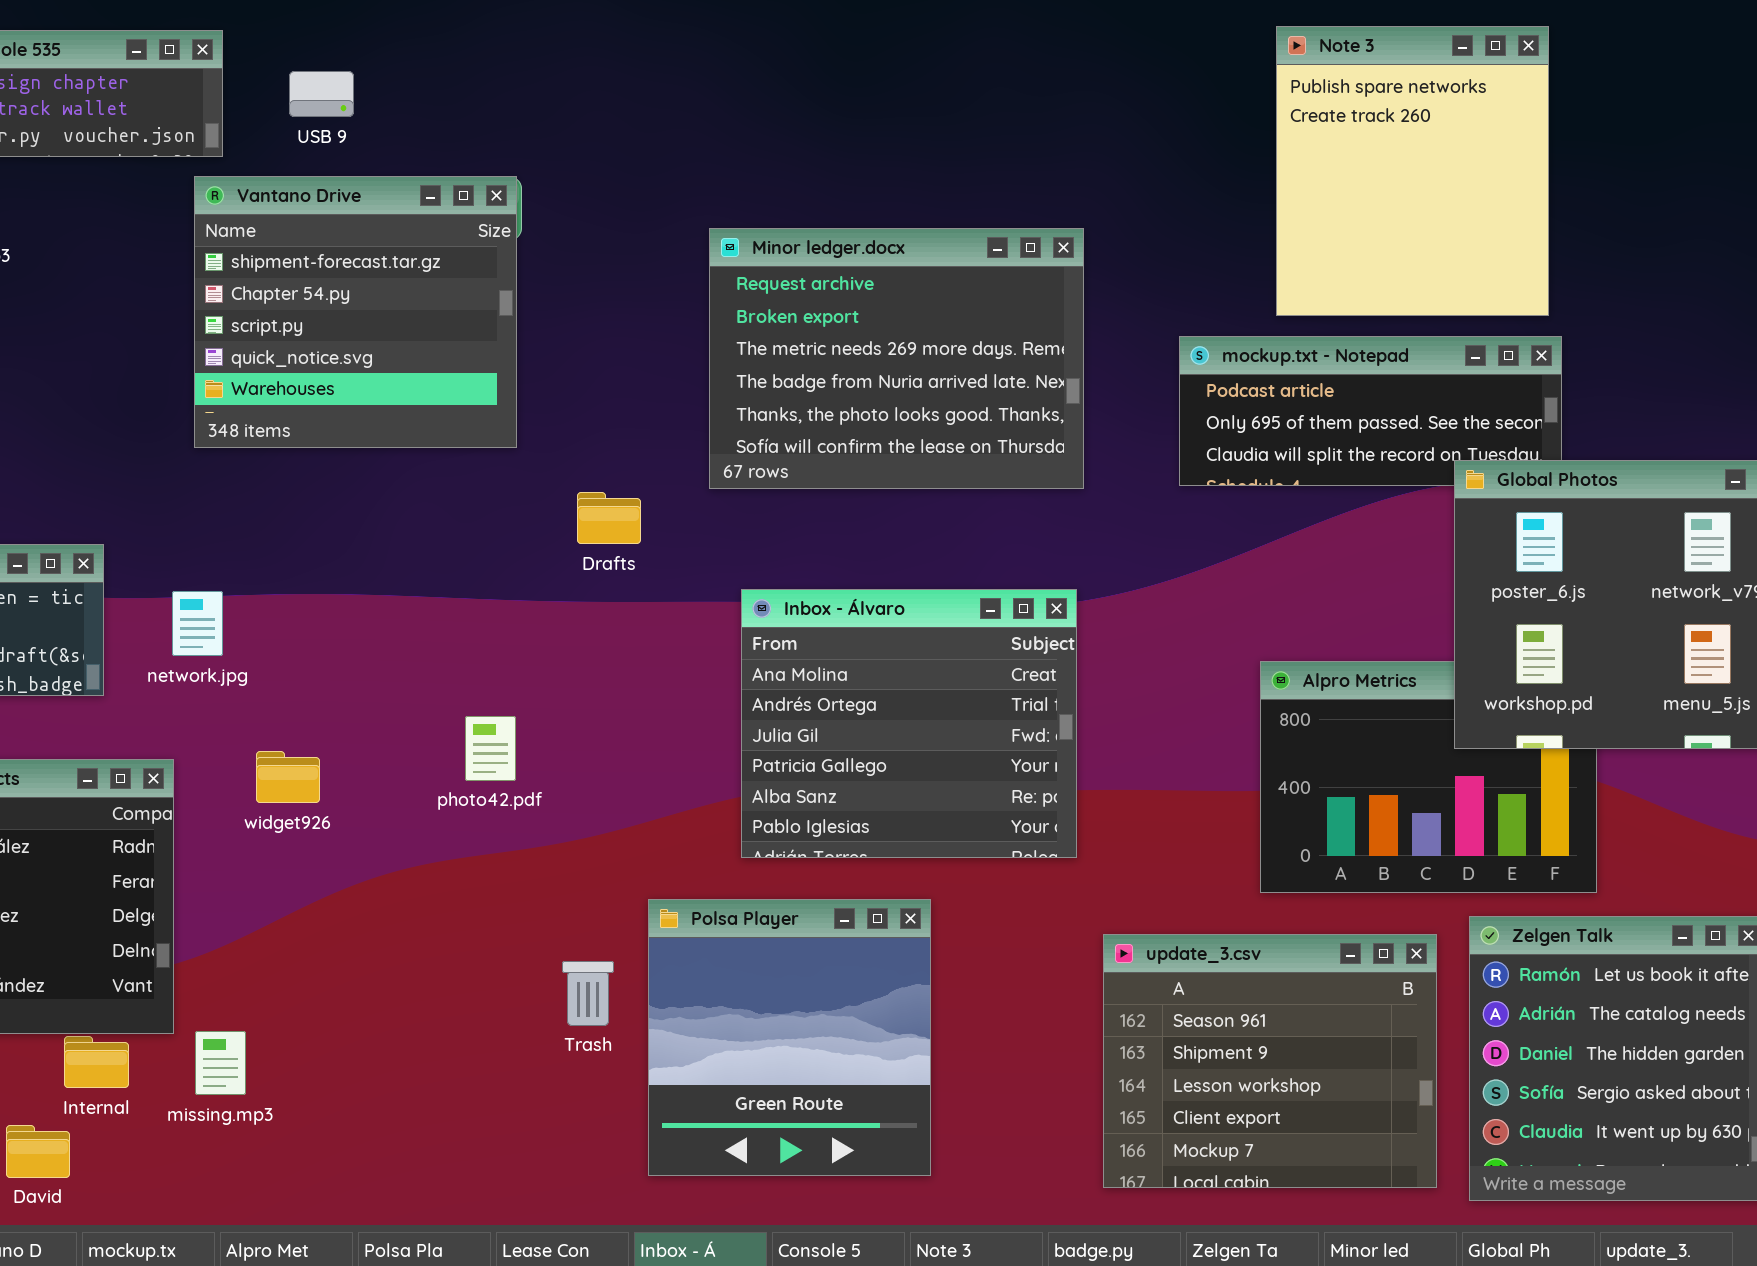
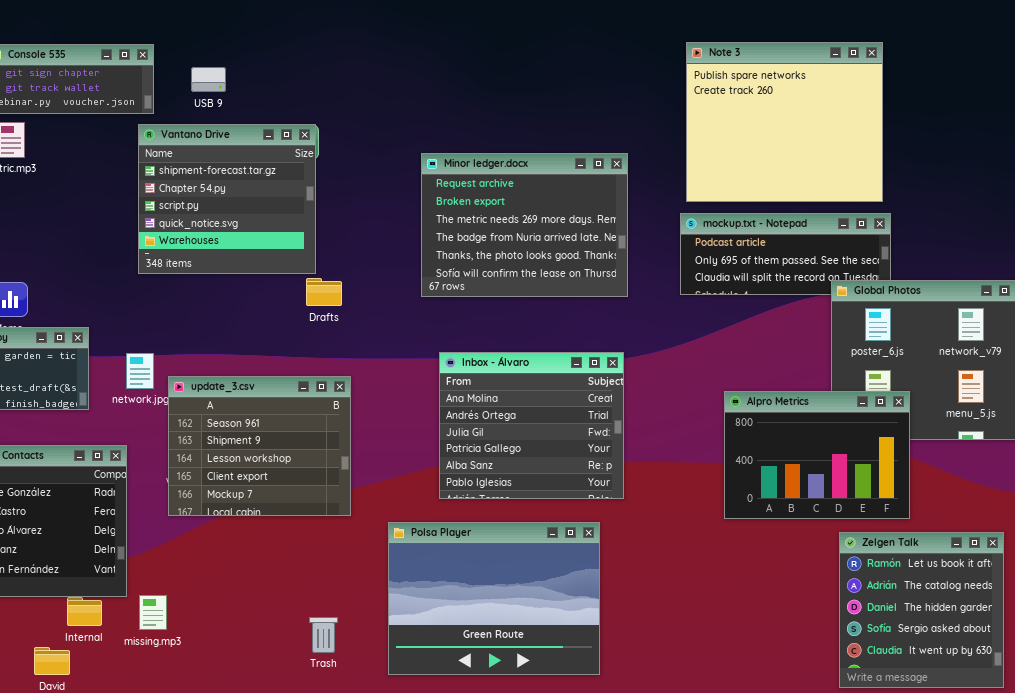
Note 3: [1276,26,1549,316] -> [686,42,883,202], resized
Drafts: [577,492,641,544] -> [306,278,342,306], moved
Alpro Metrics: [1260,661,1597,893] -> [724,391,910,519], raised
Polsa Player: [648,899,931,1176] -> [388,522,600,675], resized
update_3.csv: [1103,934,1437,1188] -> [168,376,351,516], moved
Trash: [562,961,614,1026] -> [309,617,338,653], moved

